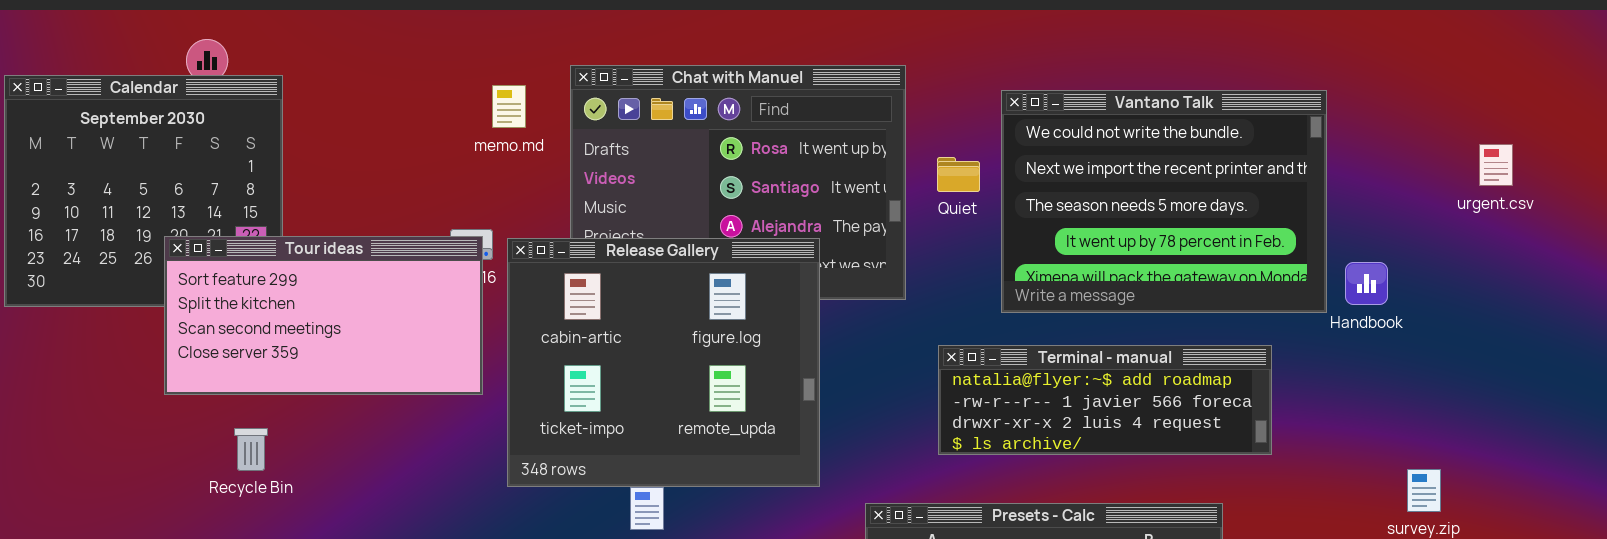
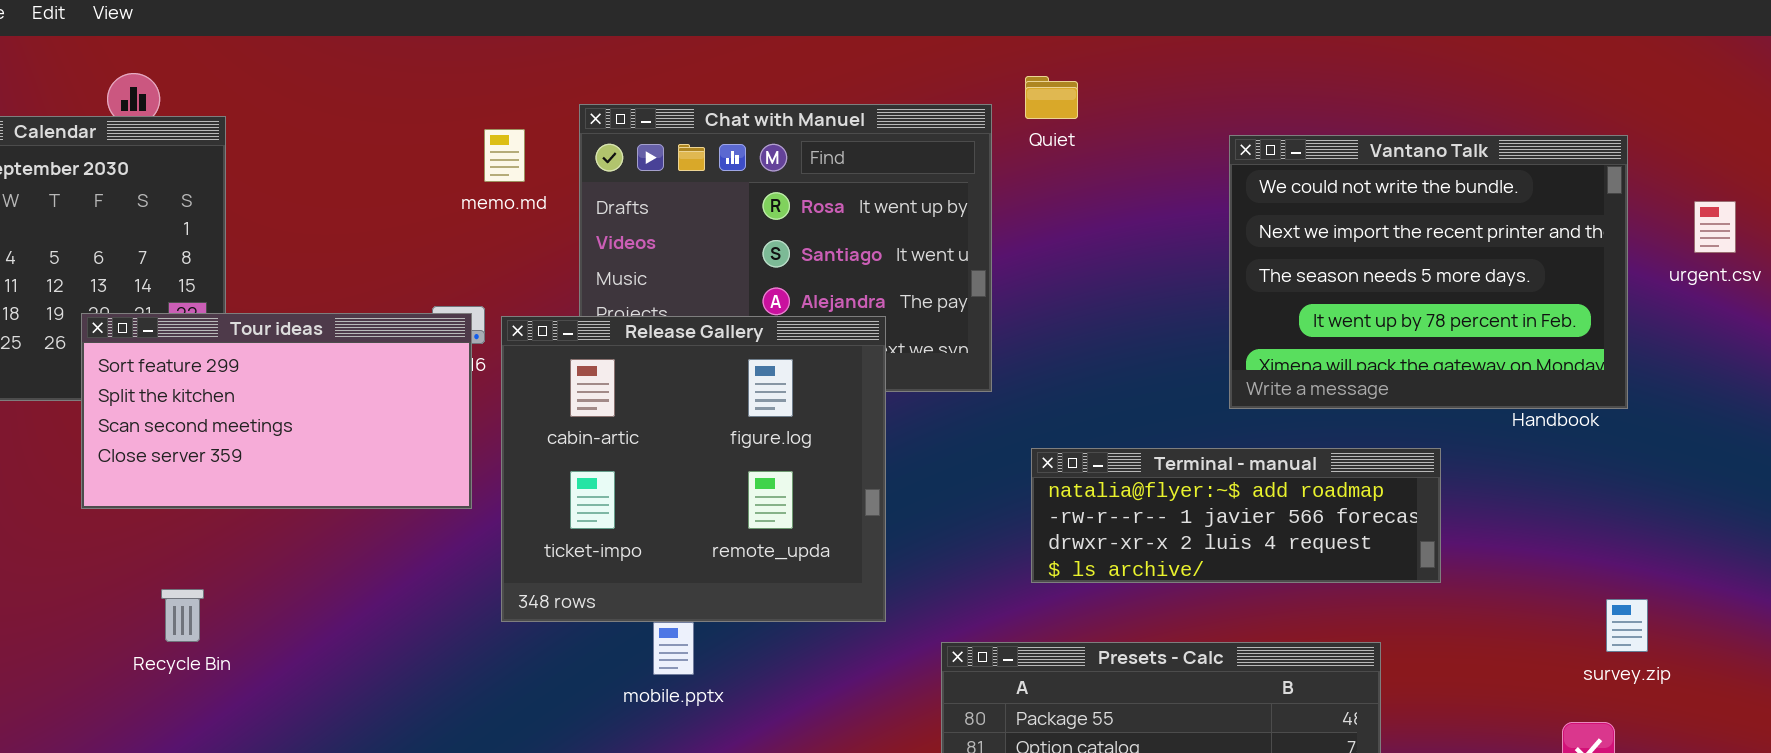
Vantano Talk: [1001,90,1327,313] -> [1229,135,1628,409], moved
Quiet: [937,157,980,192] -> [1025,76,1078,119], moved
Recycle Bin: [234,428,268,471] -> [161,589,204,642], moved

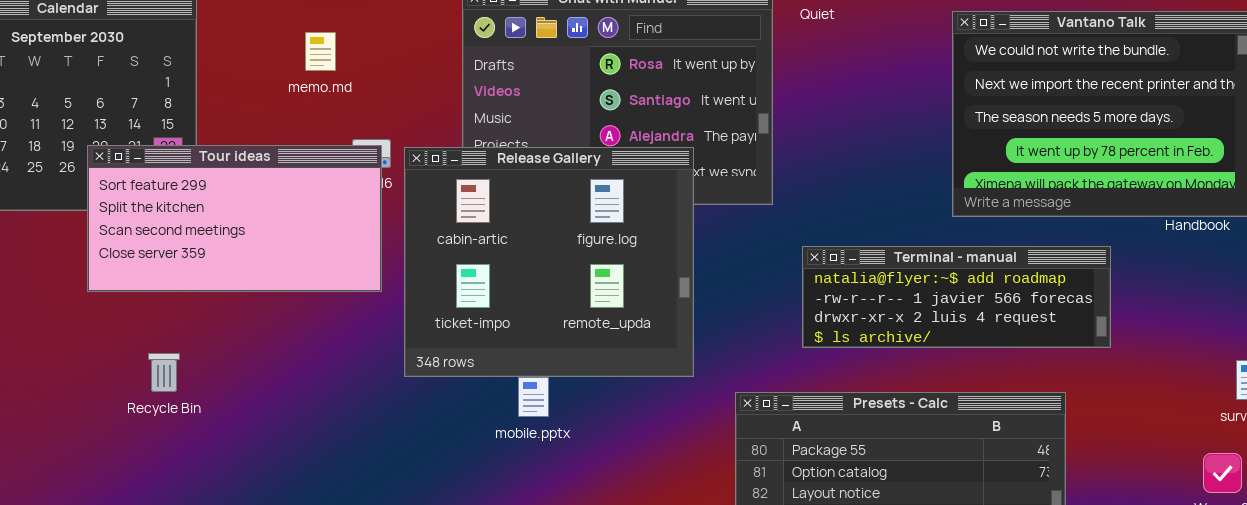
memo.md: [484,129,525,182] -> [305,32,336,71], moved

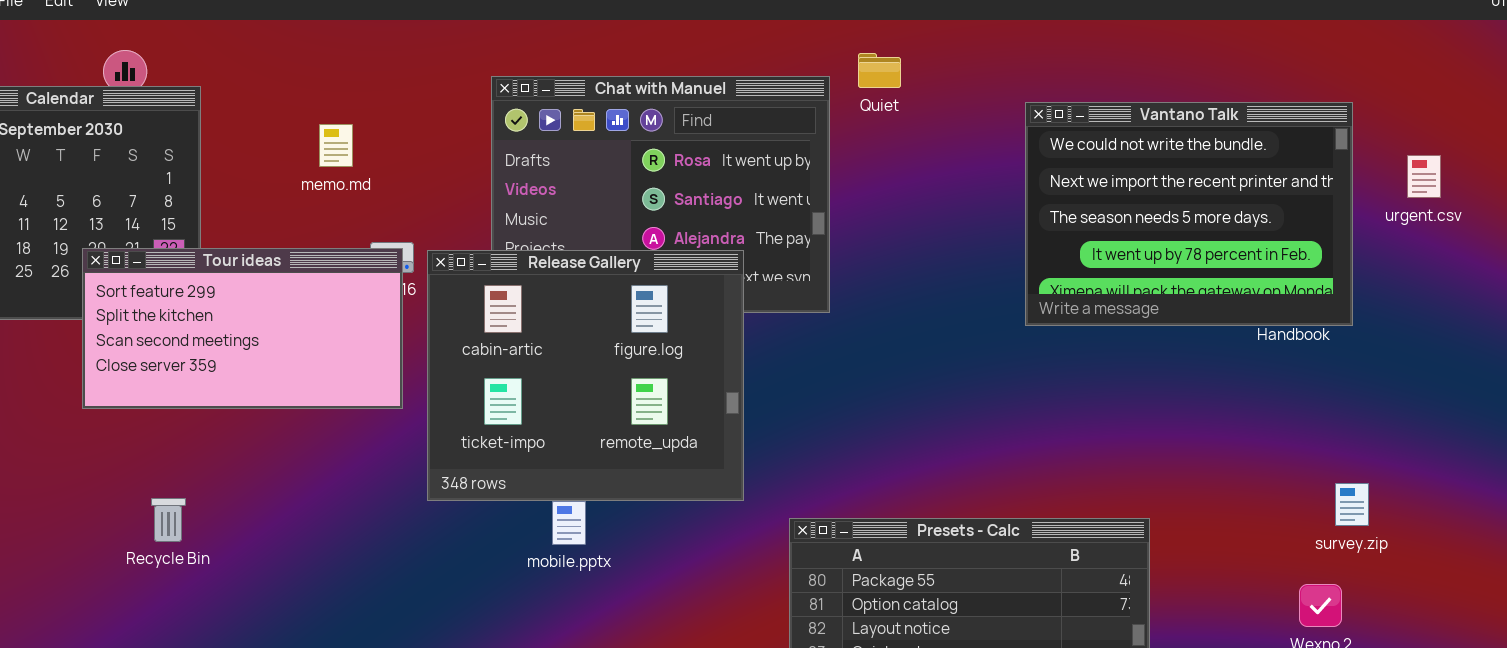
Terminal - manual: [802,246,1111,348] -> none, closed
Recycle Bin: [148,353,180,392] -> [151,498,186,542], moved

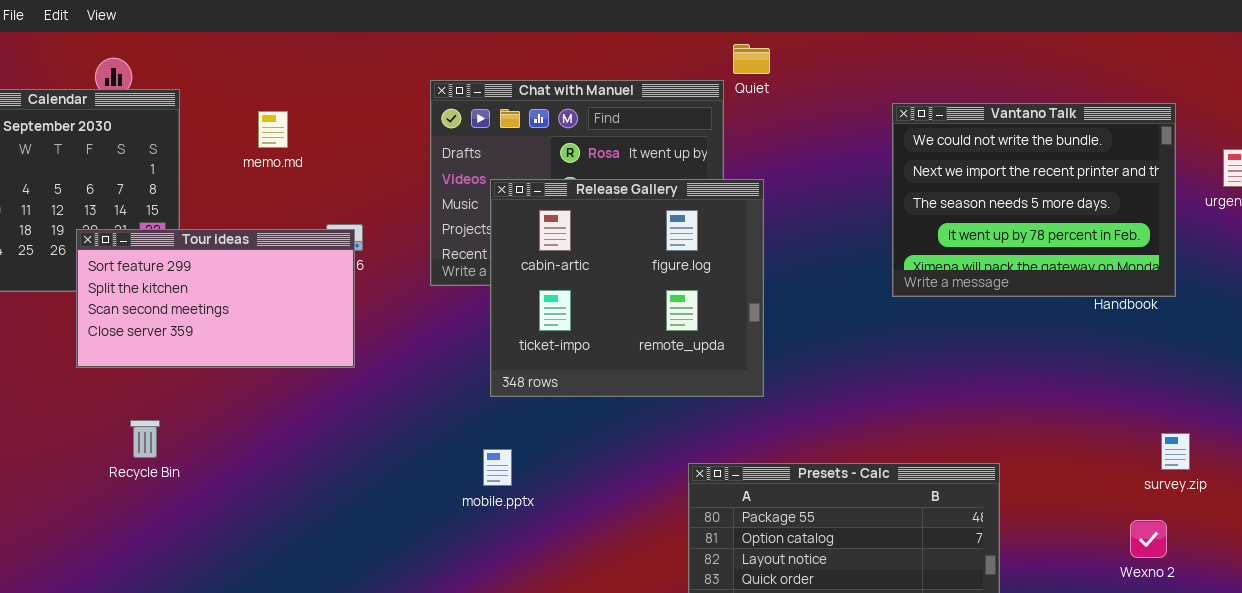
Quiet: [858,53,901,88] -> [733,44,770,74], moved
memo.md: [319,124,353,167] -> [258,111,288,148], moved
Release Gallery: [427,250,744,501] -> [490,179,764,397], moved
Recycle Bin: [151,498,186,542] -> [130,420,160,458], moved

